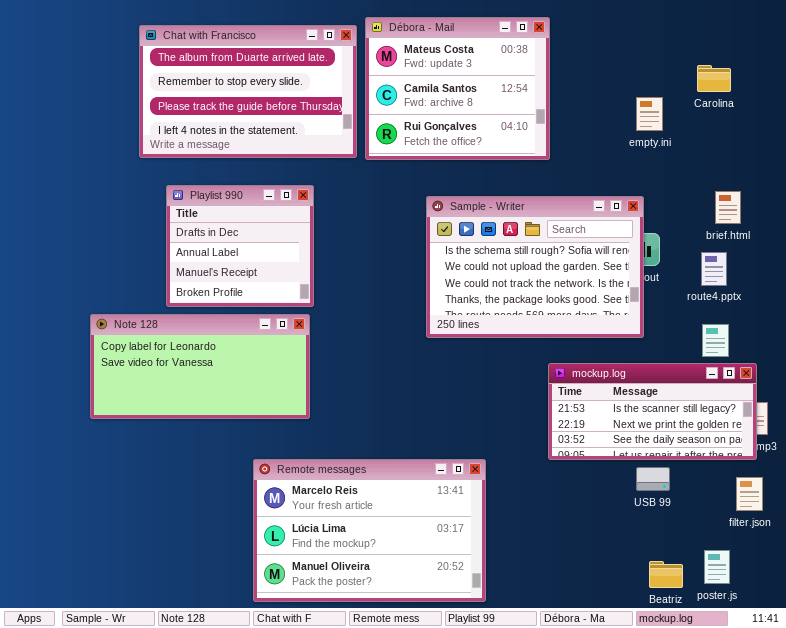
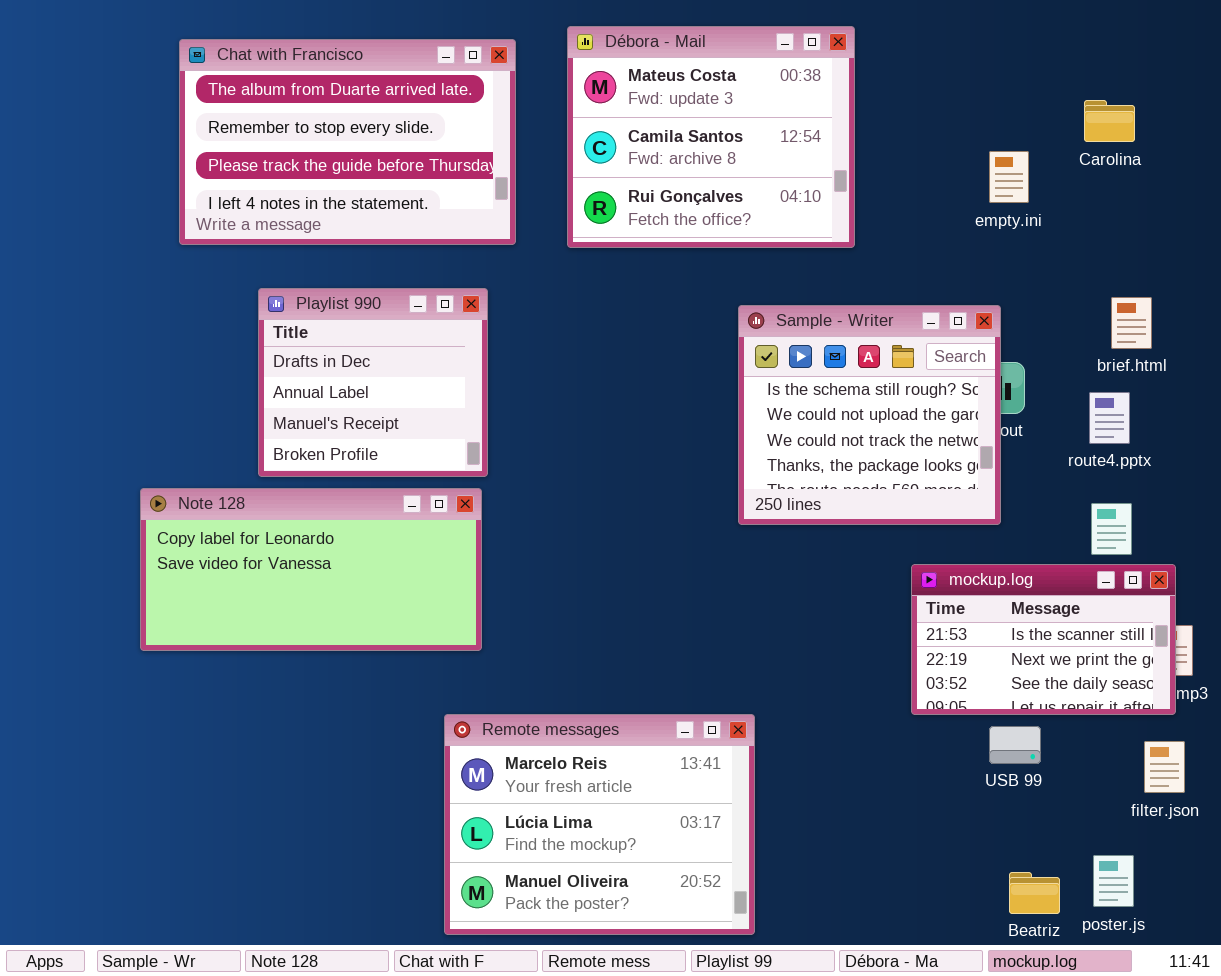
Chat with Francisco: [139,25,357,158] -> [179,39,516,245], moved
Sample - Writer: [426,196,644,338] -> [738,305,1001,525], resized
mockup.log: [548,363,757,460] -> [911,564,1176,715], resized
Remote messages: [253,459,486,602] -> [444,714,755,935], resized

